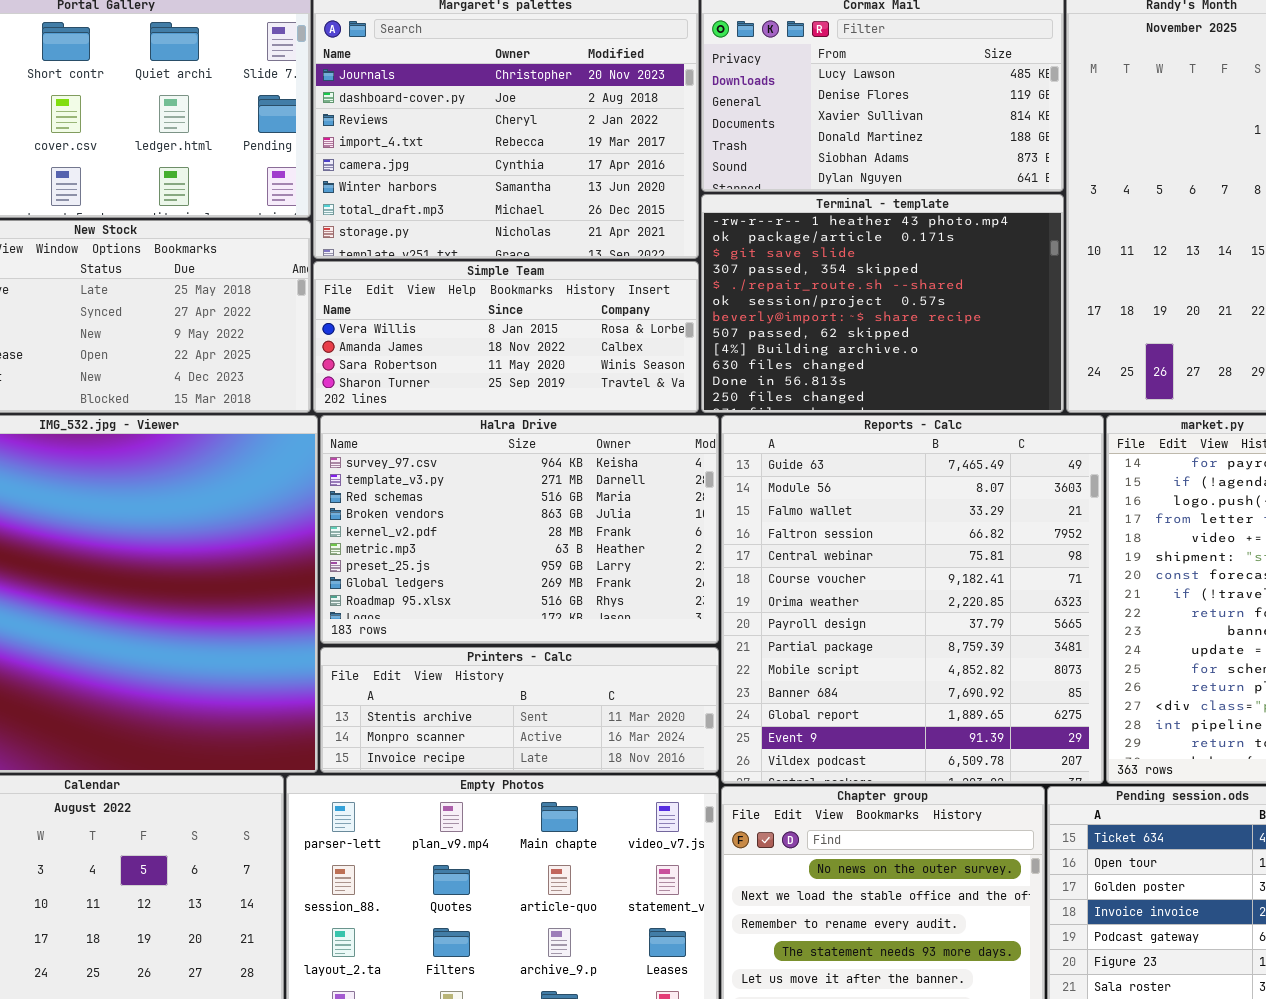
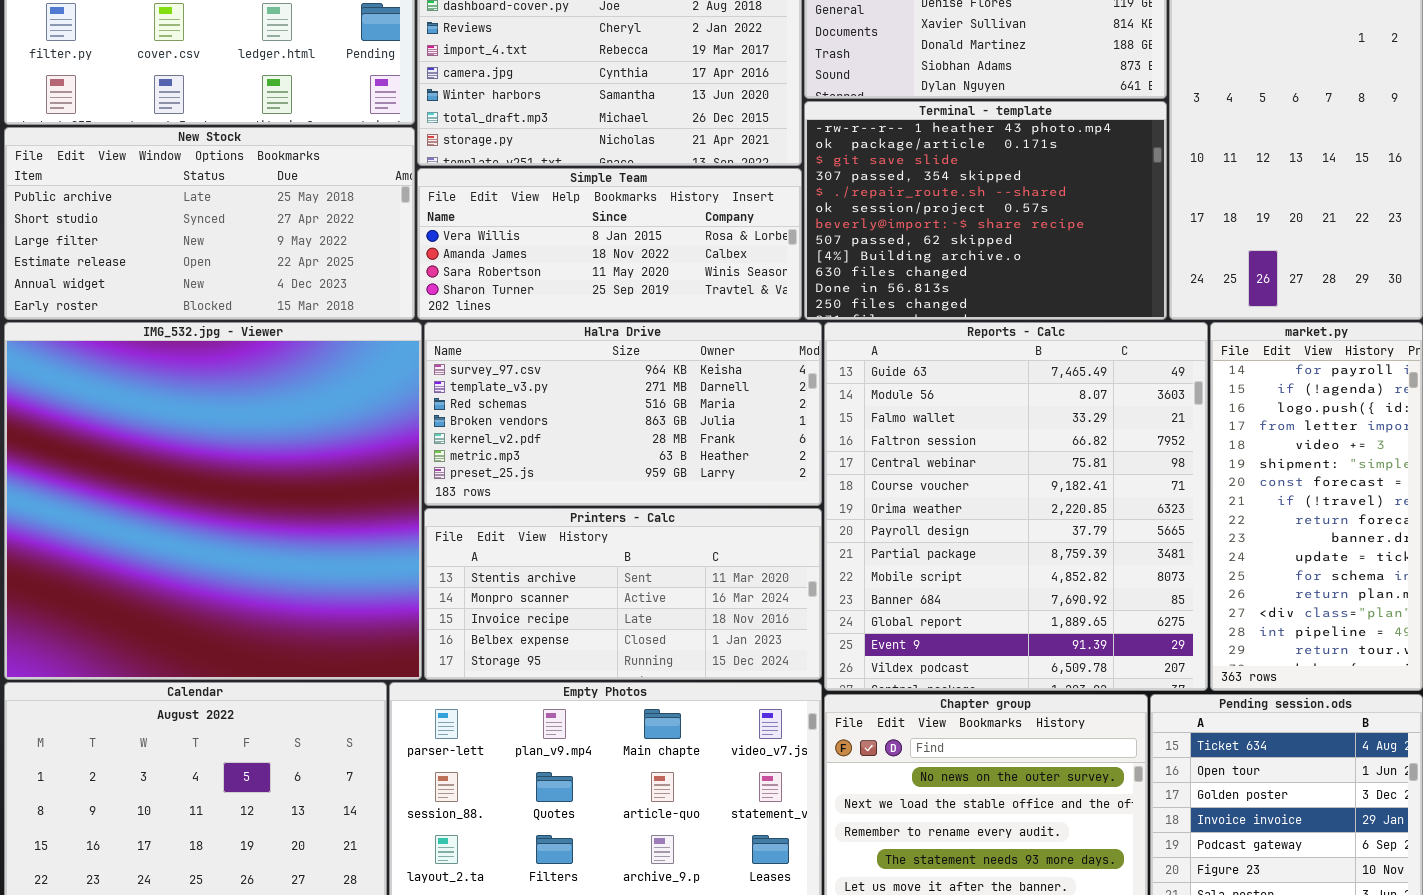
Halra Drive: [320,415,719,644] -> [424,322,822,506], resized
Printers - Calc: [320,647,719,773] -> [424,508,822,680], resized

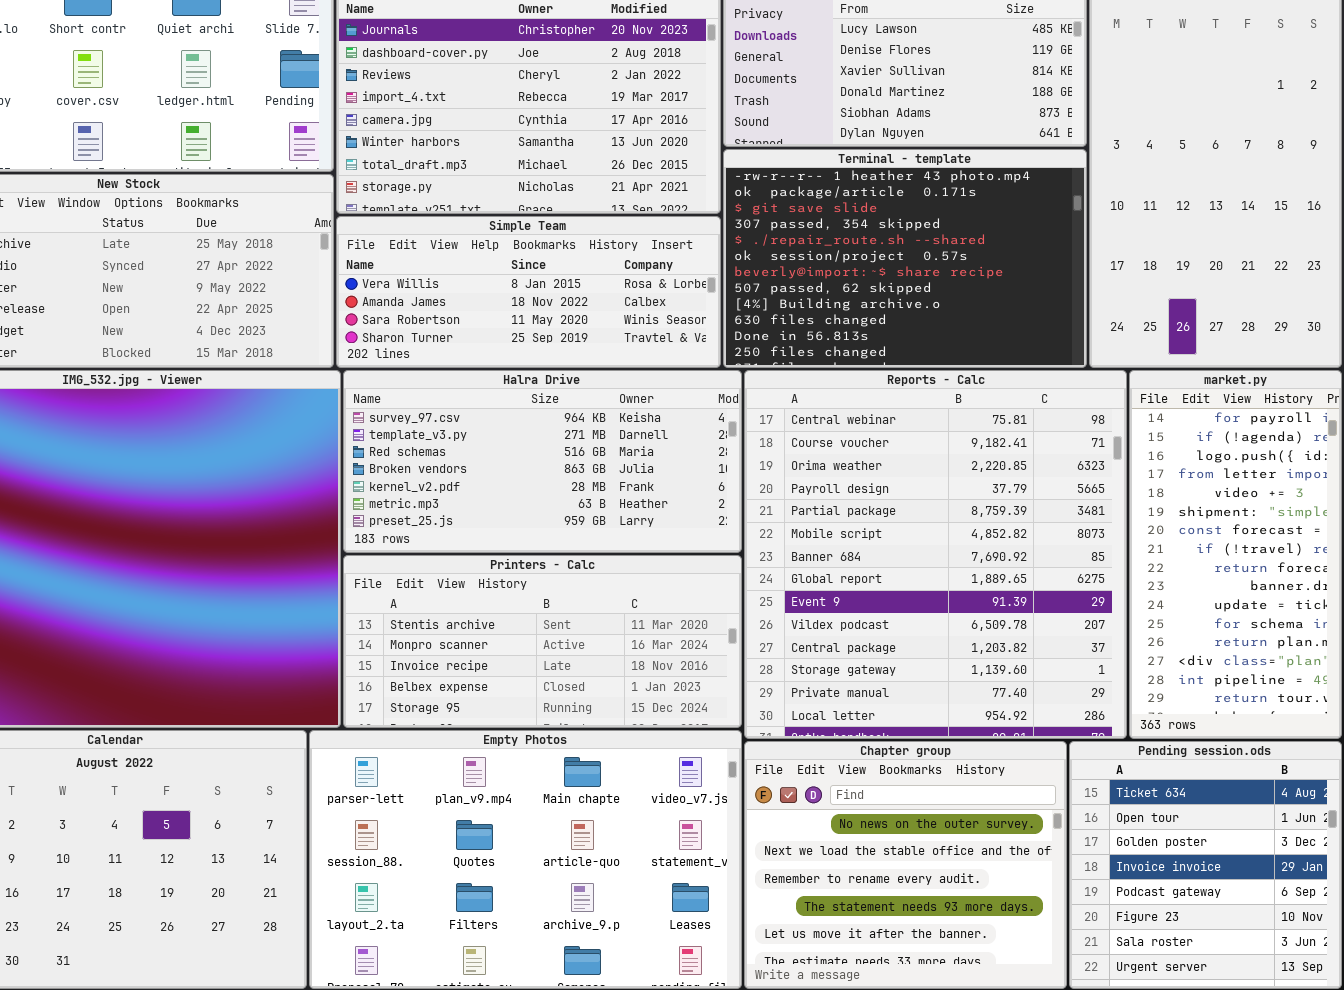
Reports - Calc: [824,322,1208,691] -> [744,370,1127,739], scrolled down 4 rows

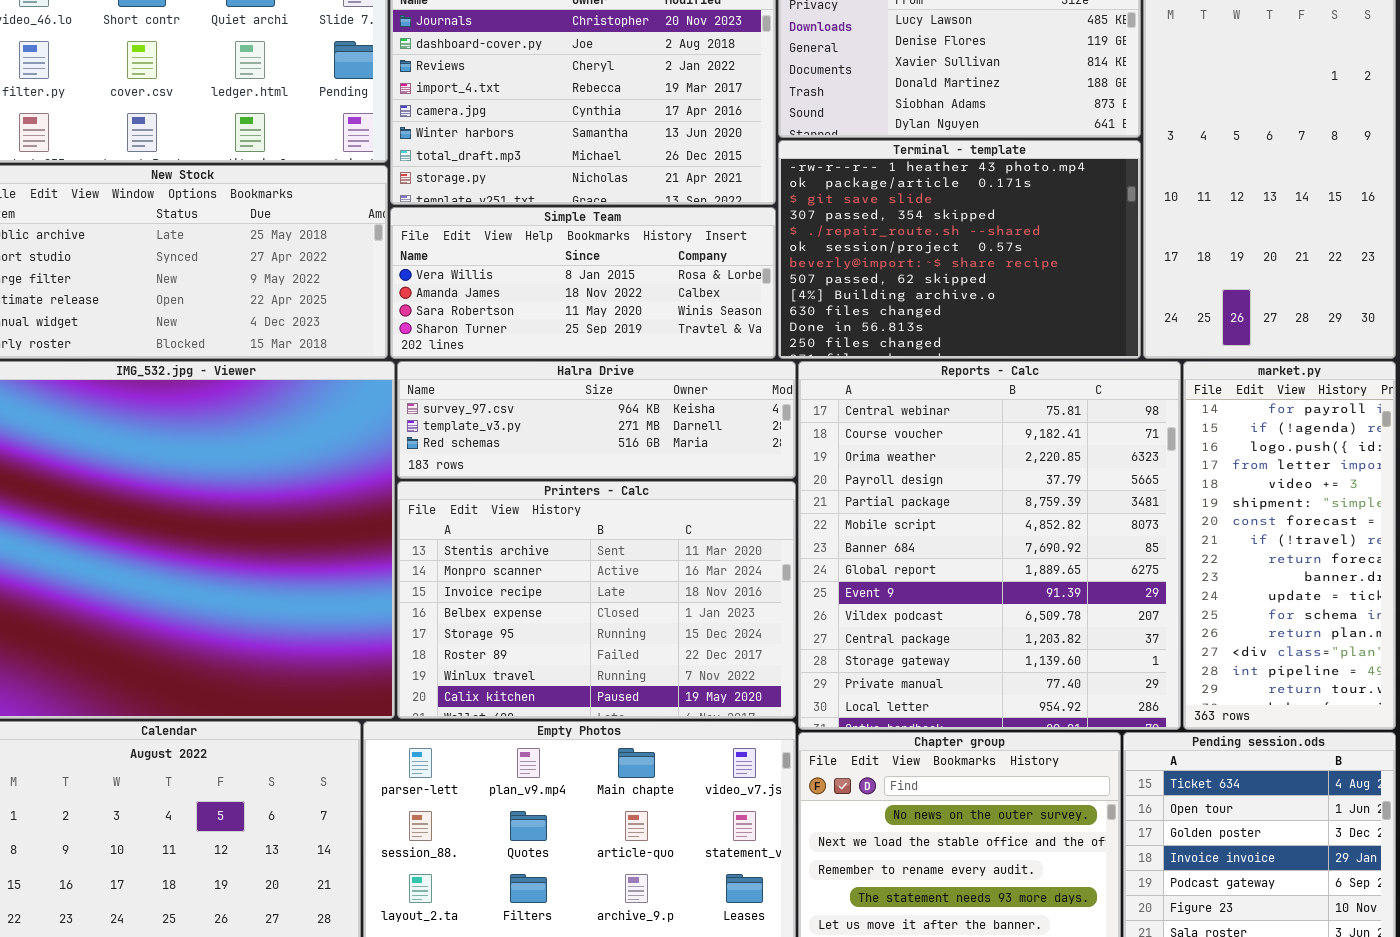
Halra Drive: [343,370,742,553] -> [397,361,796,479], resized
Printers - Calc: [343,555,742,728] -> [397,481,796,719], resized

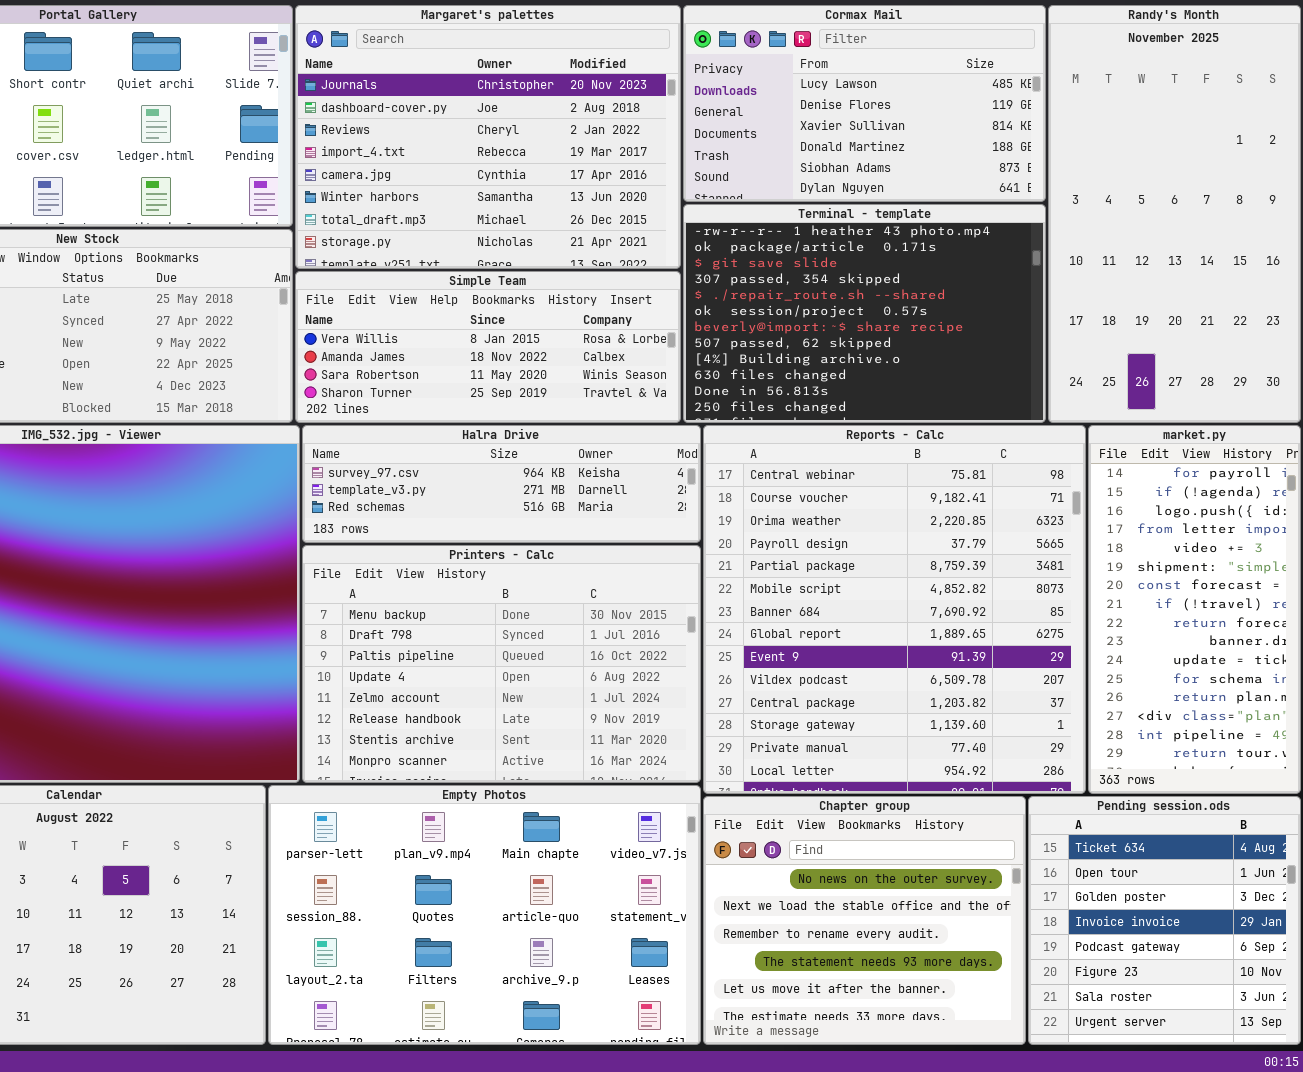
Printers - Calc: [397,481,796,719] -> [302,545,701,783], scrolled up 6 rows

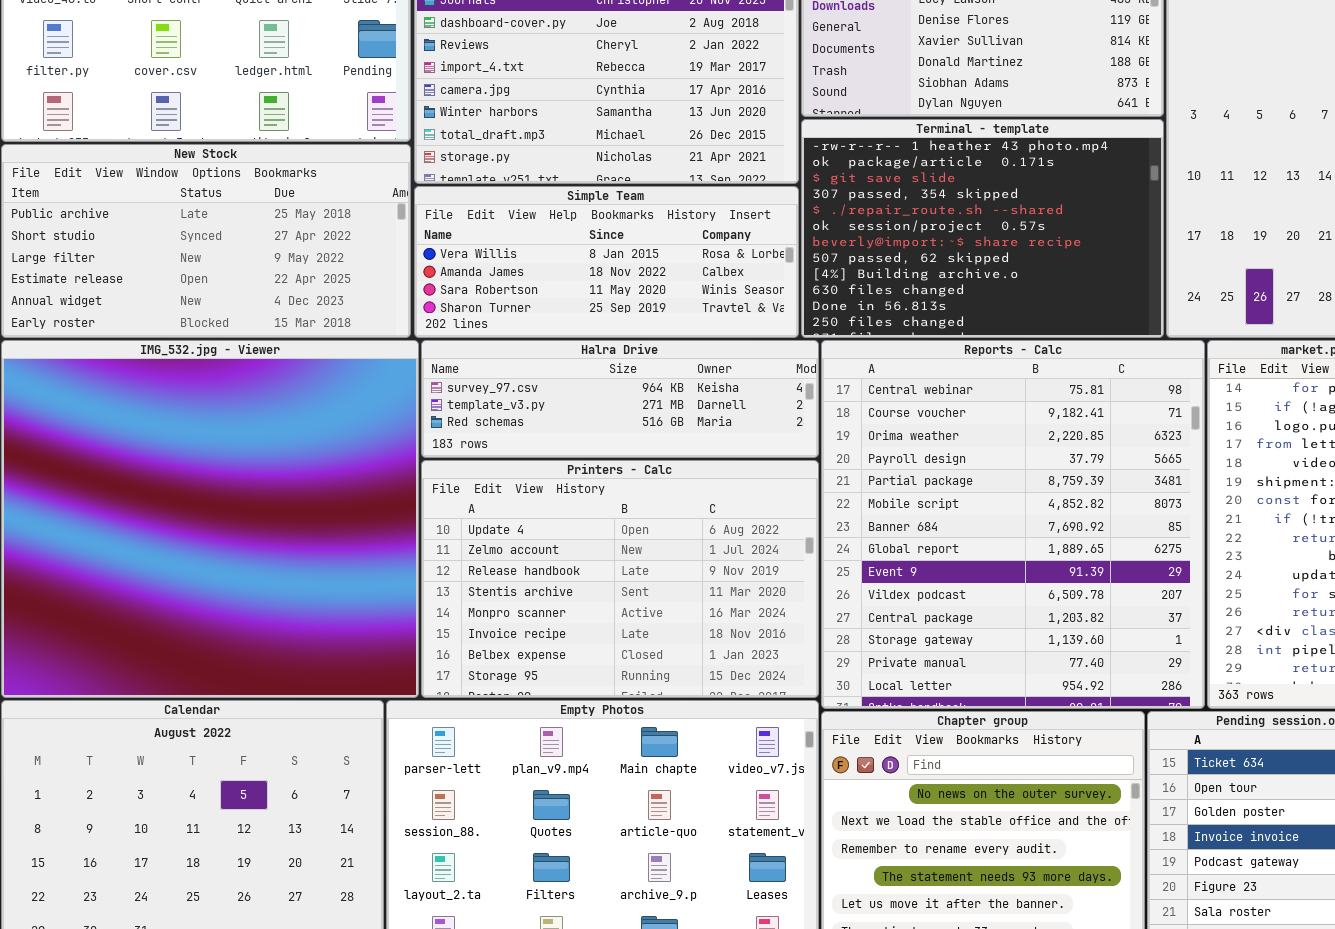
Printers - Calc: [302,545,701,783] -> [421,460,819,698], scrolled down 3 rows

